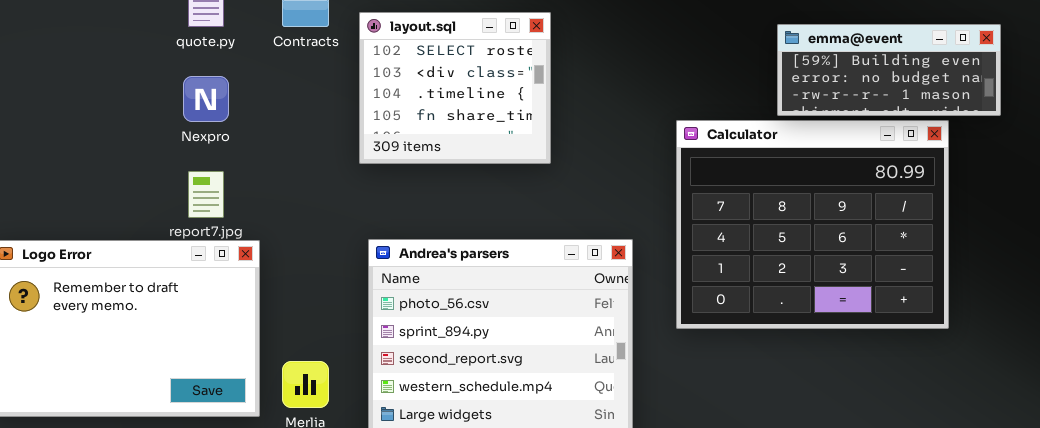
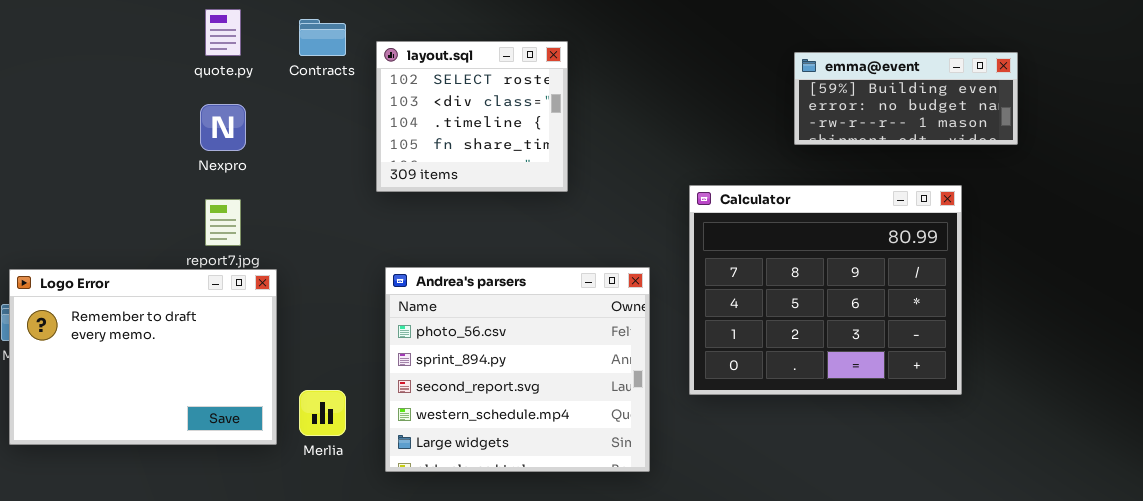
Calculator: [676,120,949,329] -> [689,185,962,395], moved

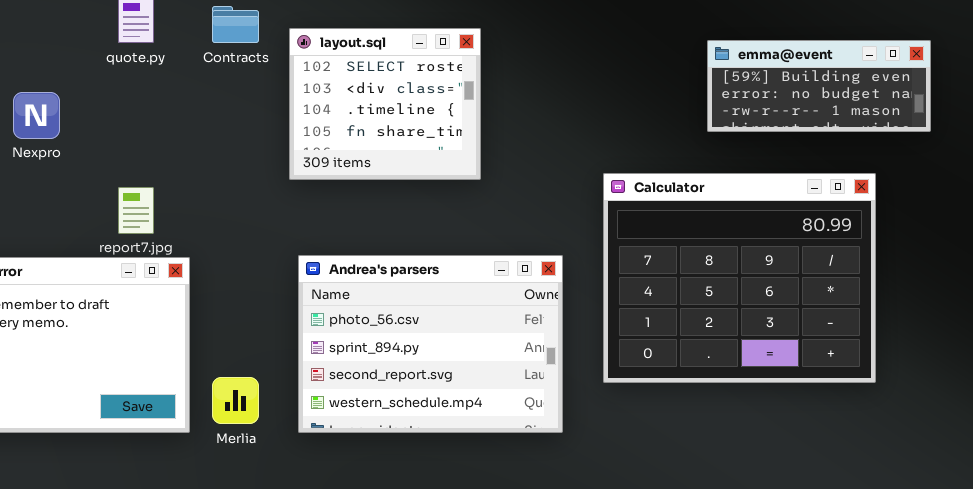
Nexpro: [200,104,246,151] -> [13,92,60,139], moved
Andrea's parsers: [385,267,650,472] -> [298,255,563,433], resized

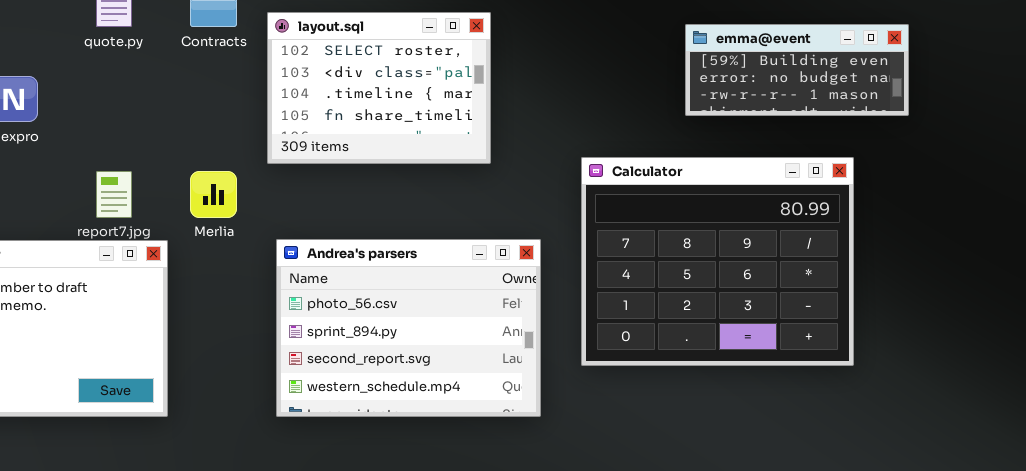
layout.sql: [289,28,481,180] -> [267,12,491,164], resized
Merlia: [212,377,259,424] -> [190,171,237,218], moved

